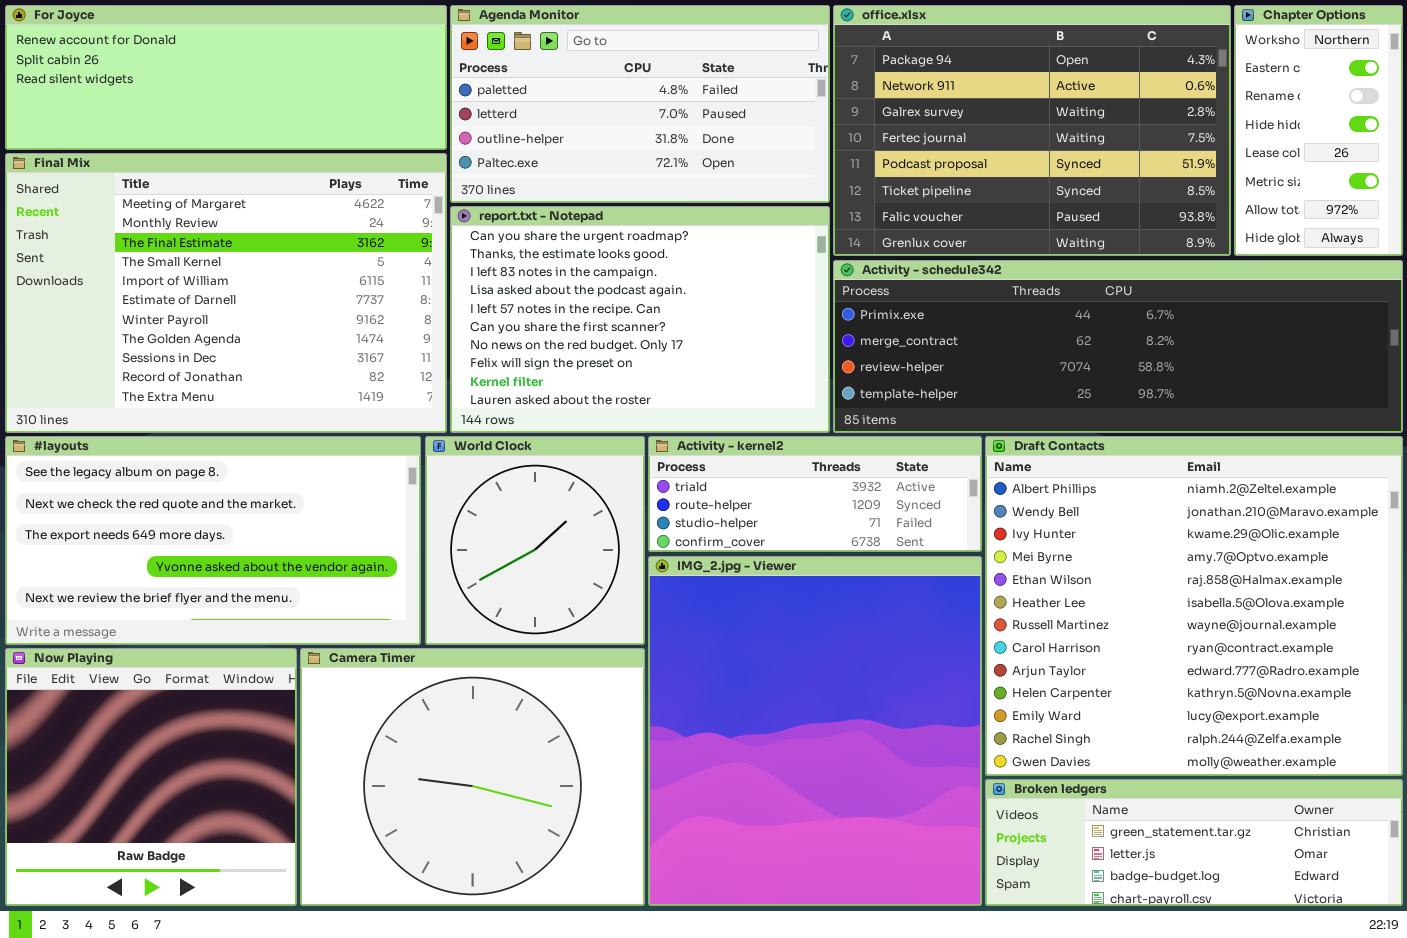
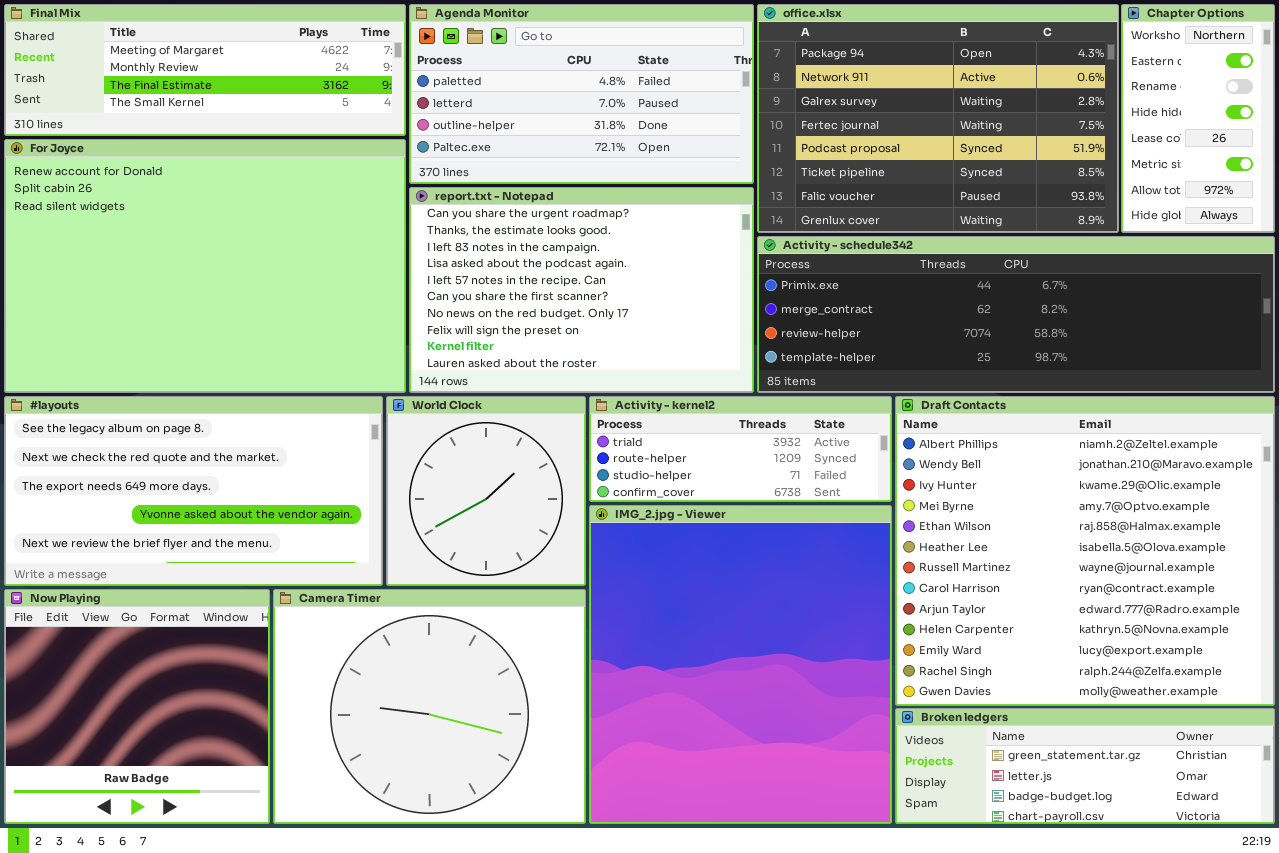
For Joyce: [5,5,447,150] -> [4,139,406,393], moved, resized
Final Mix: [5,153,447,433] -> [4,4,406,136], moved, resized

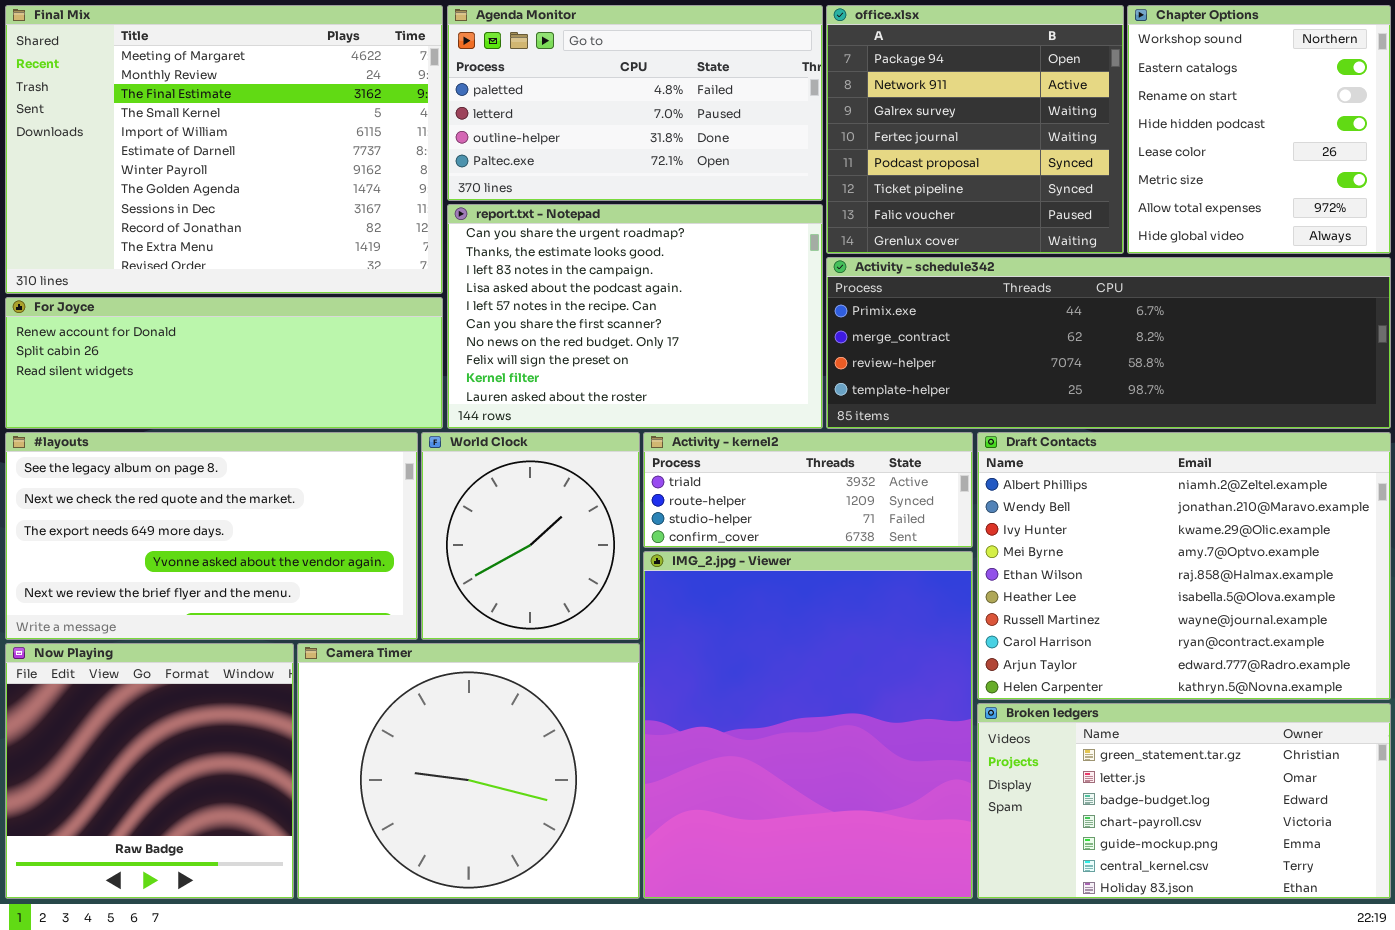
Final Mix: [4,4,406,136] -> [5,5,443,294], resized
office.xlsx: [757,4,1119,233] -> [826,5,1124,254], resized
Chapter Options: [1121,4,1275,233] -> [1127,5,1391,254], resized
For Joyce: [4,139,406,393] -> [5,297,443,429], resized
Draft Contacts: [895,396,1275,706] -> [977,432,1391,700], resized
Broken ledgers: [895,708,1275,824] -> [977,703,1391,899], resized

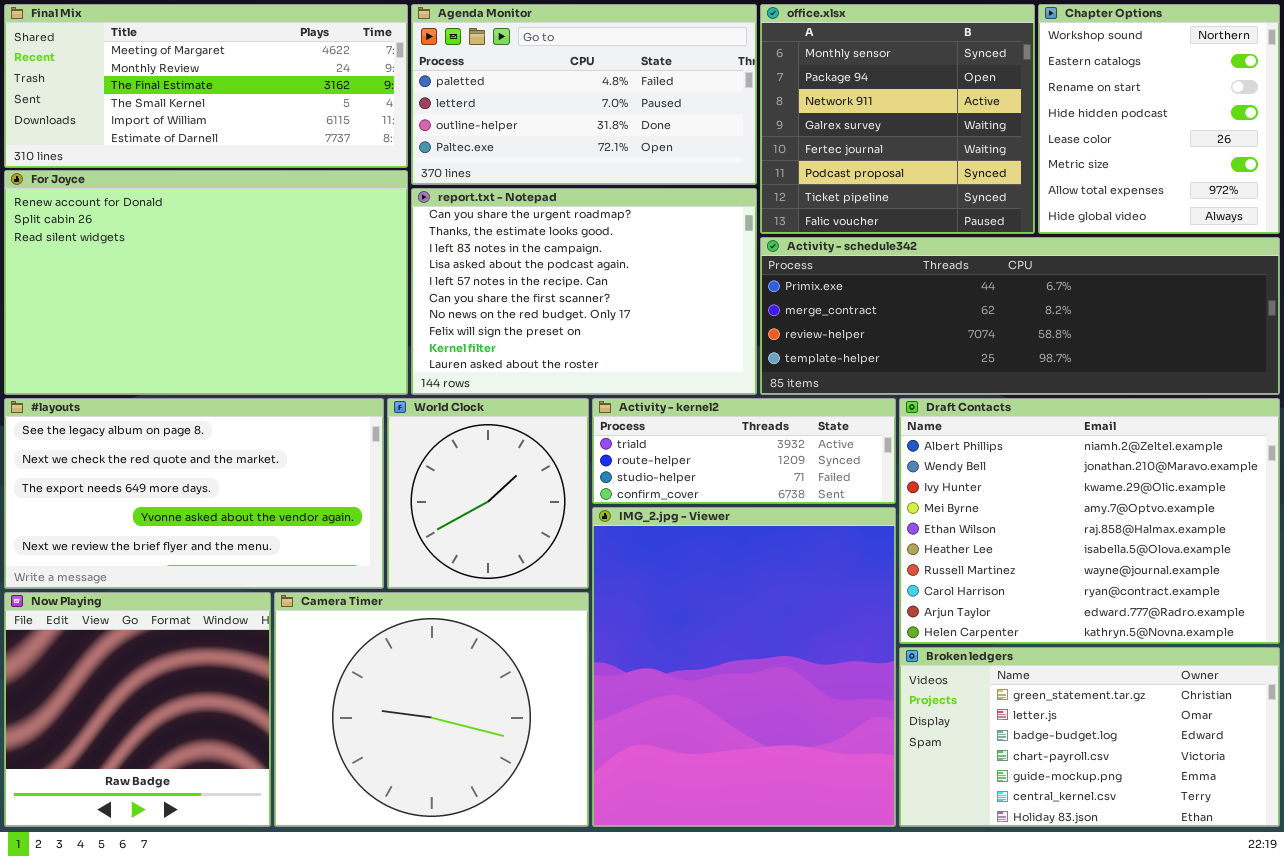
Final Mix: [5,5,443,294] -> [4,4,408,168], resized
office.xlsx: [826,5,1124,254] -> [760,4,1035,234], scrolled up 1 row
For Joyce: [5,297,443,429] -> [4,170,408,395], resized

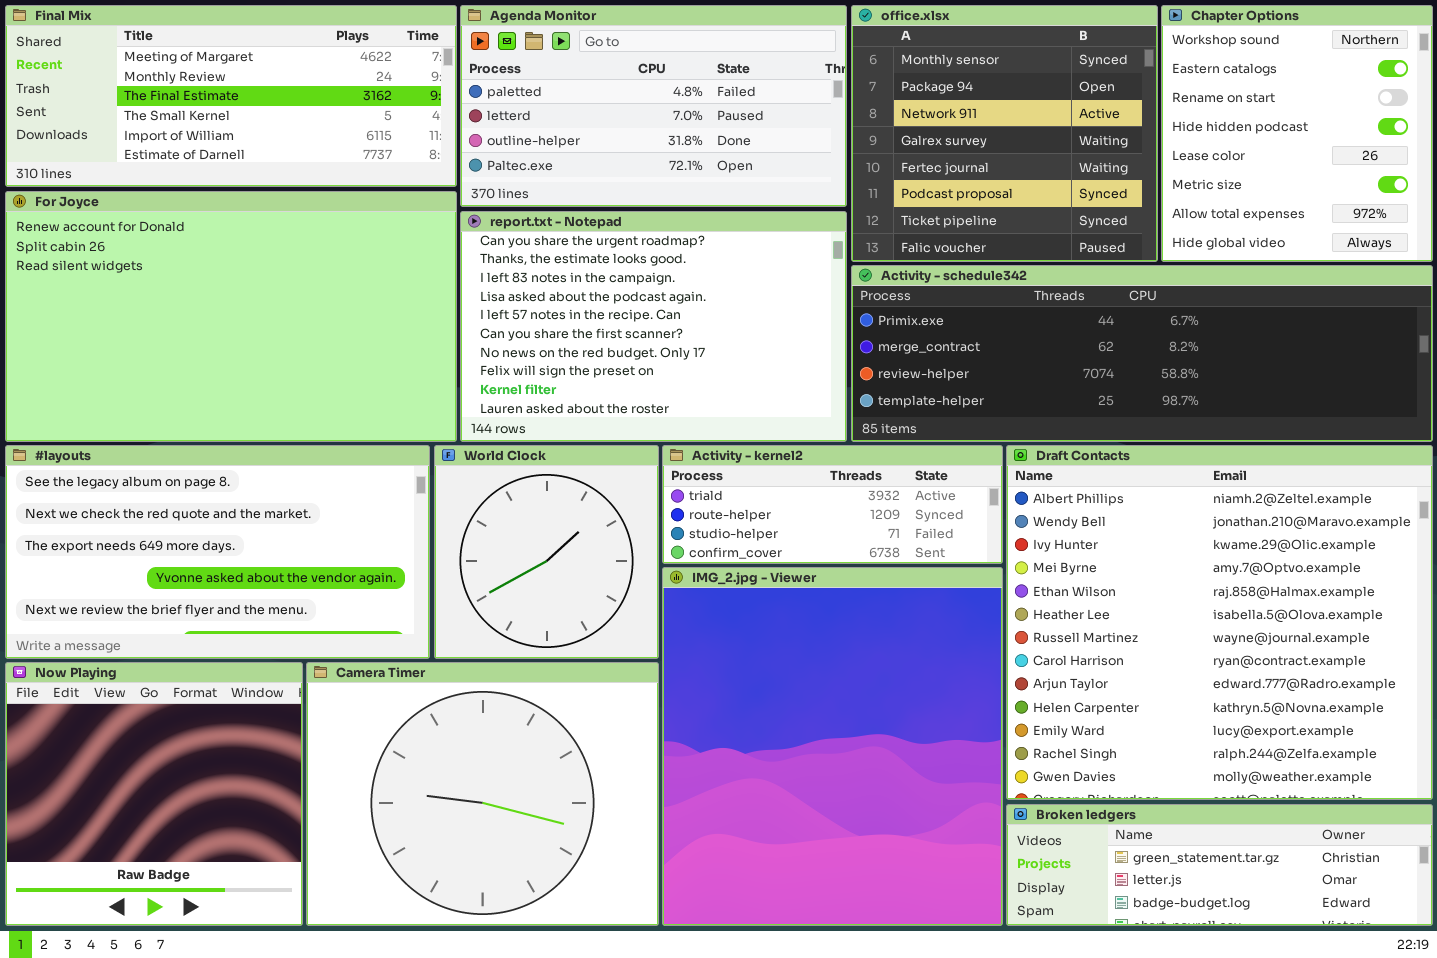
Draft Contacts: [899,398,1280,644] -> [1006,445,1433,800], resized
Broken ledgers: [899,647,1280,827] -> [1006,804,1433,926], resized

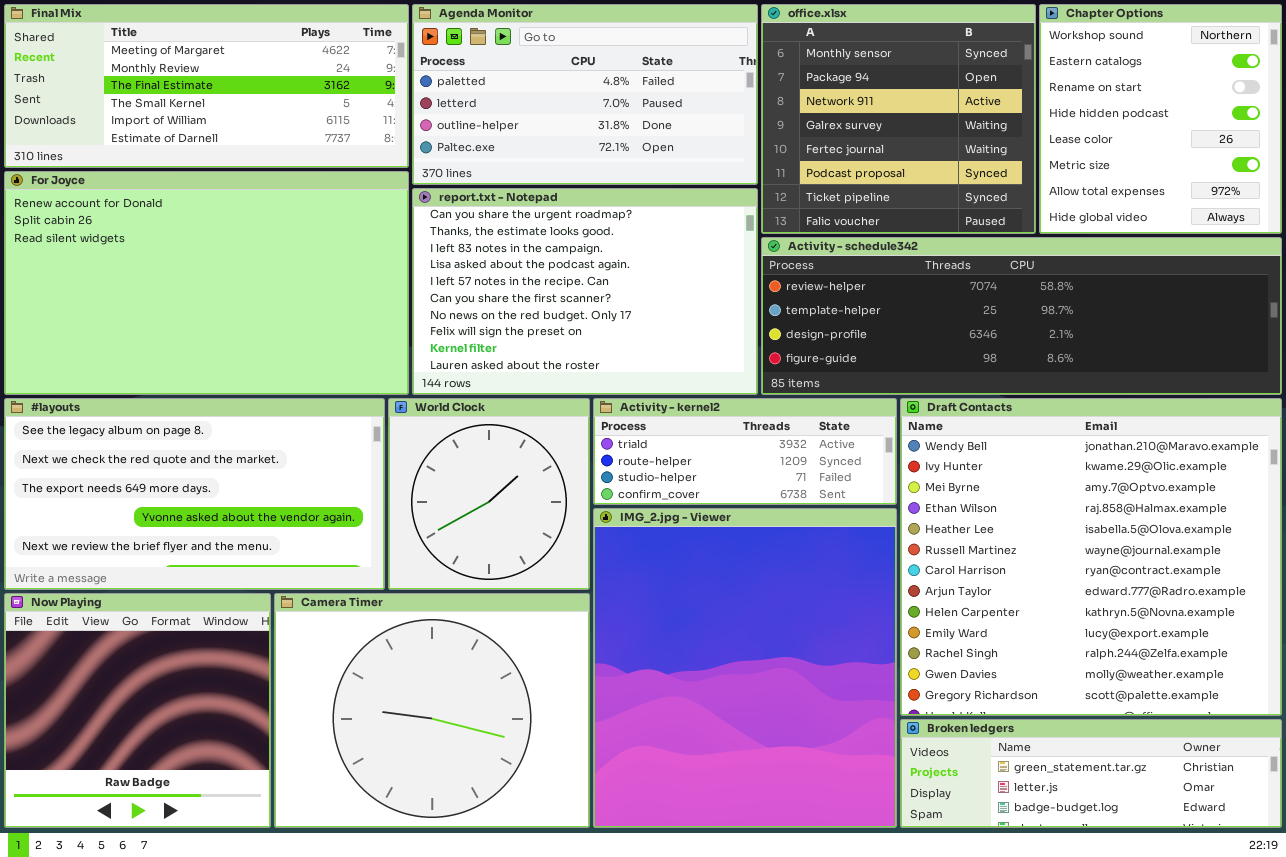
Activity - schedule342: [851,265,1433,442] -> [761,237,1282,395], scrolled down 2 rows
Draft Contacts: [1006,445,1433,800] -> [900,398,1282,716], scrolled down 1 row

